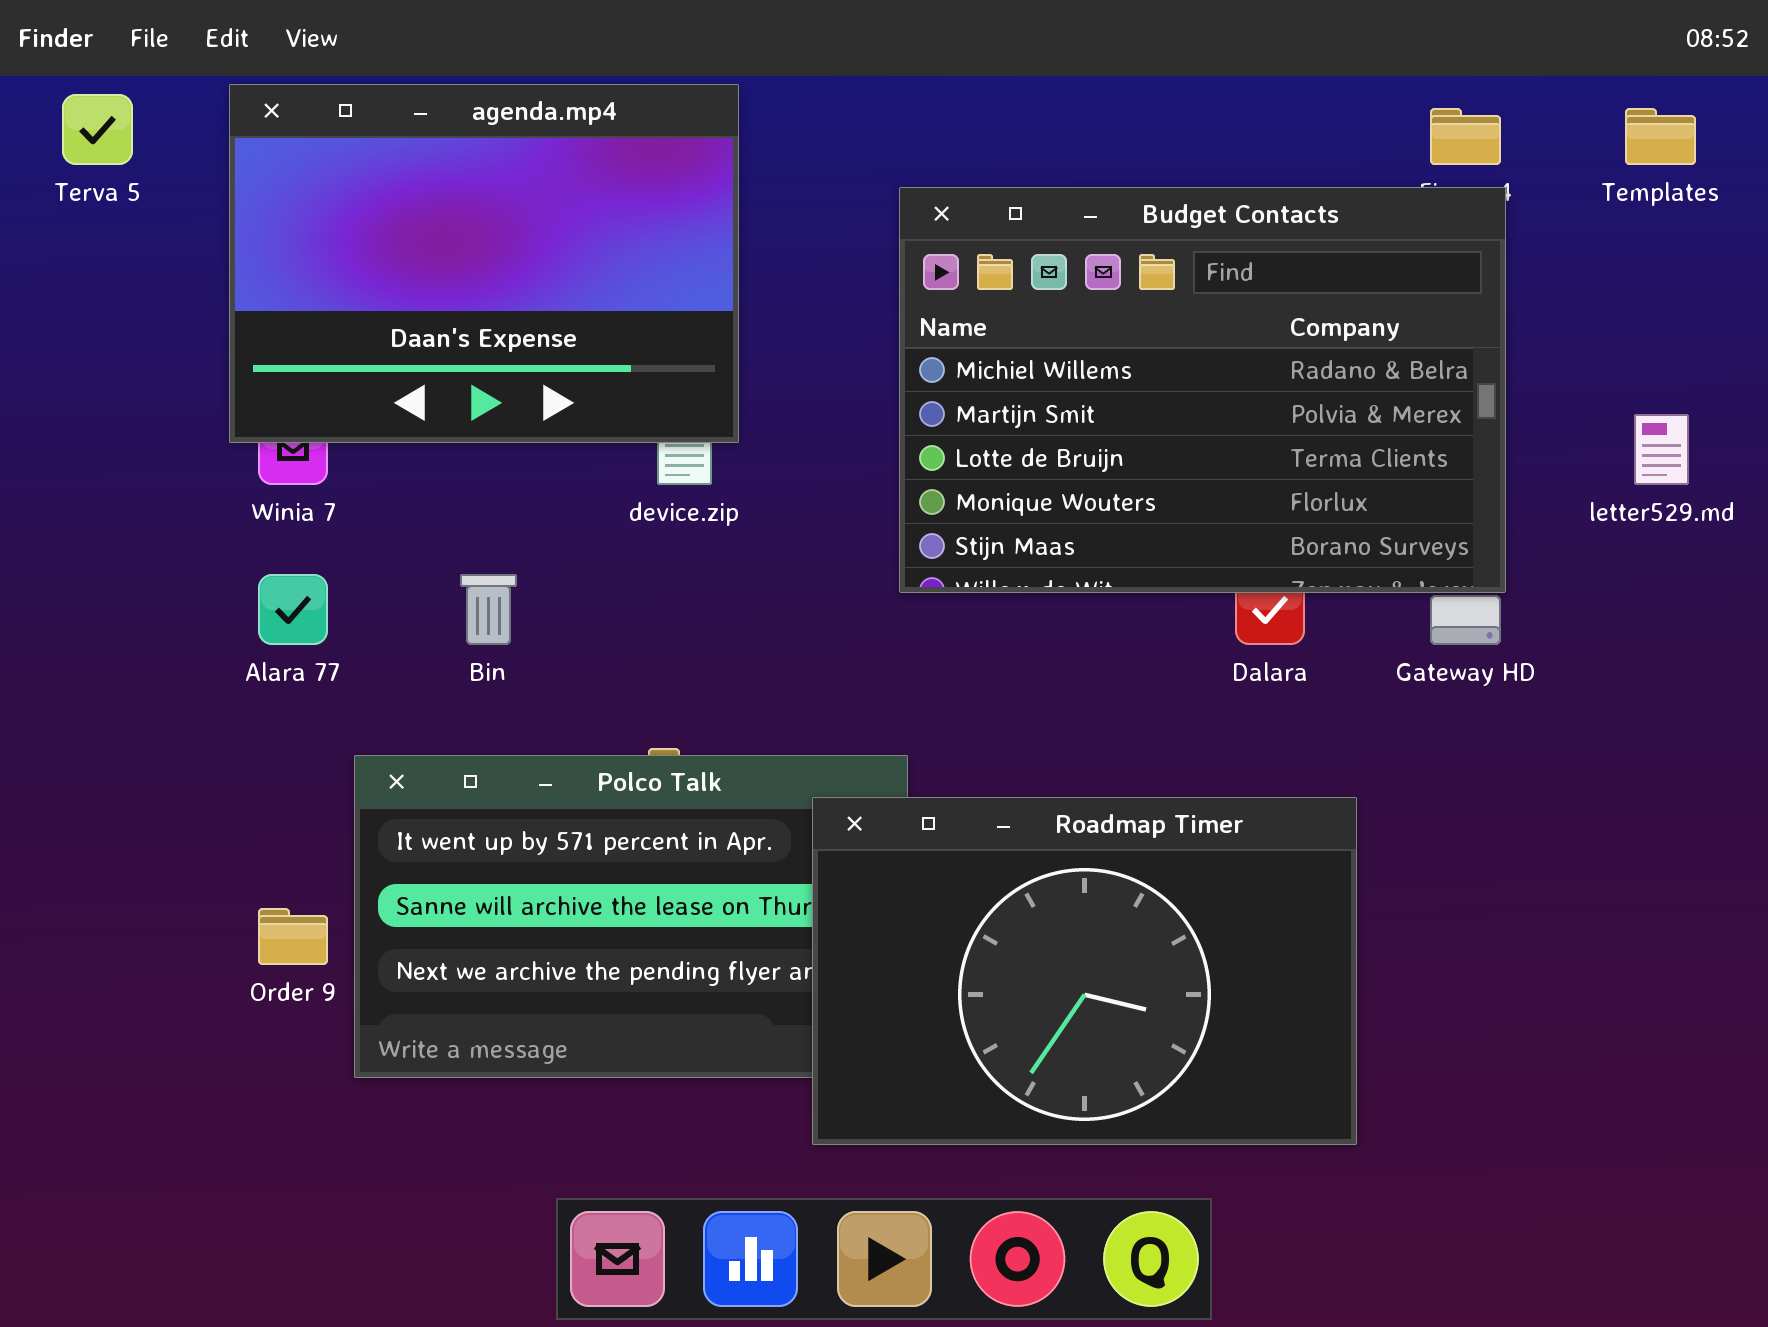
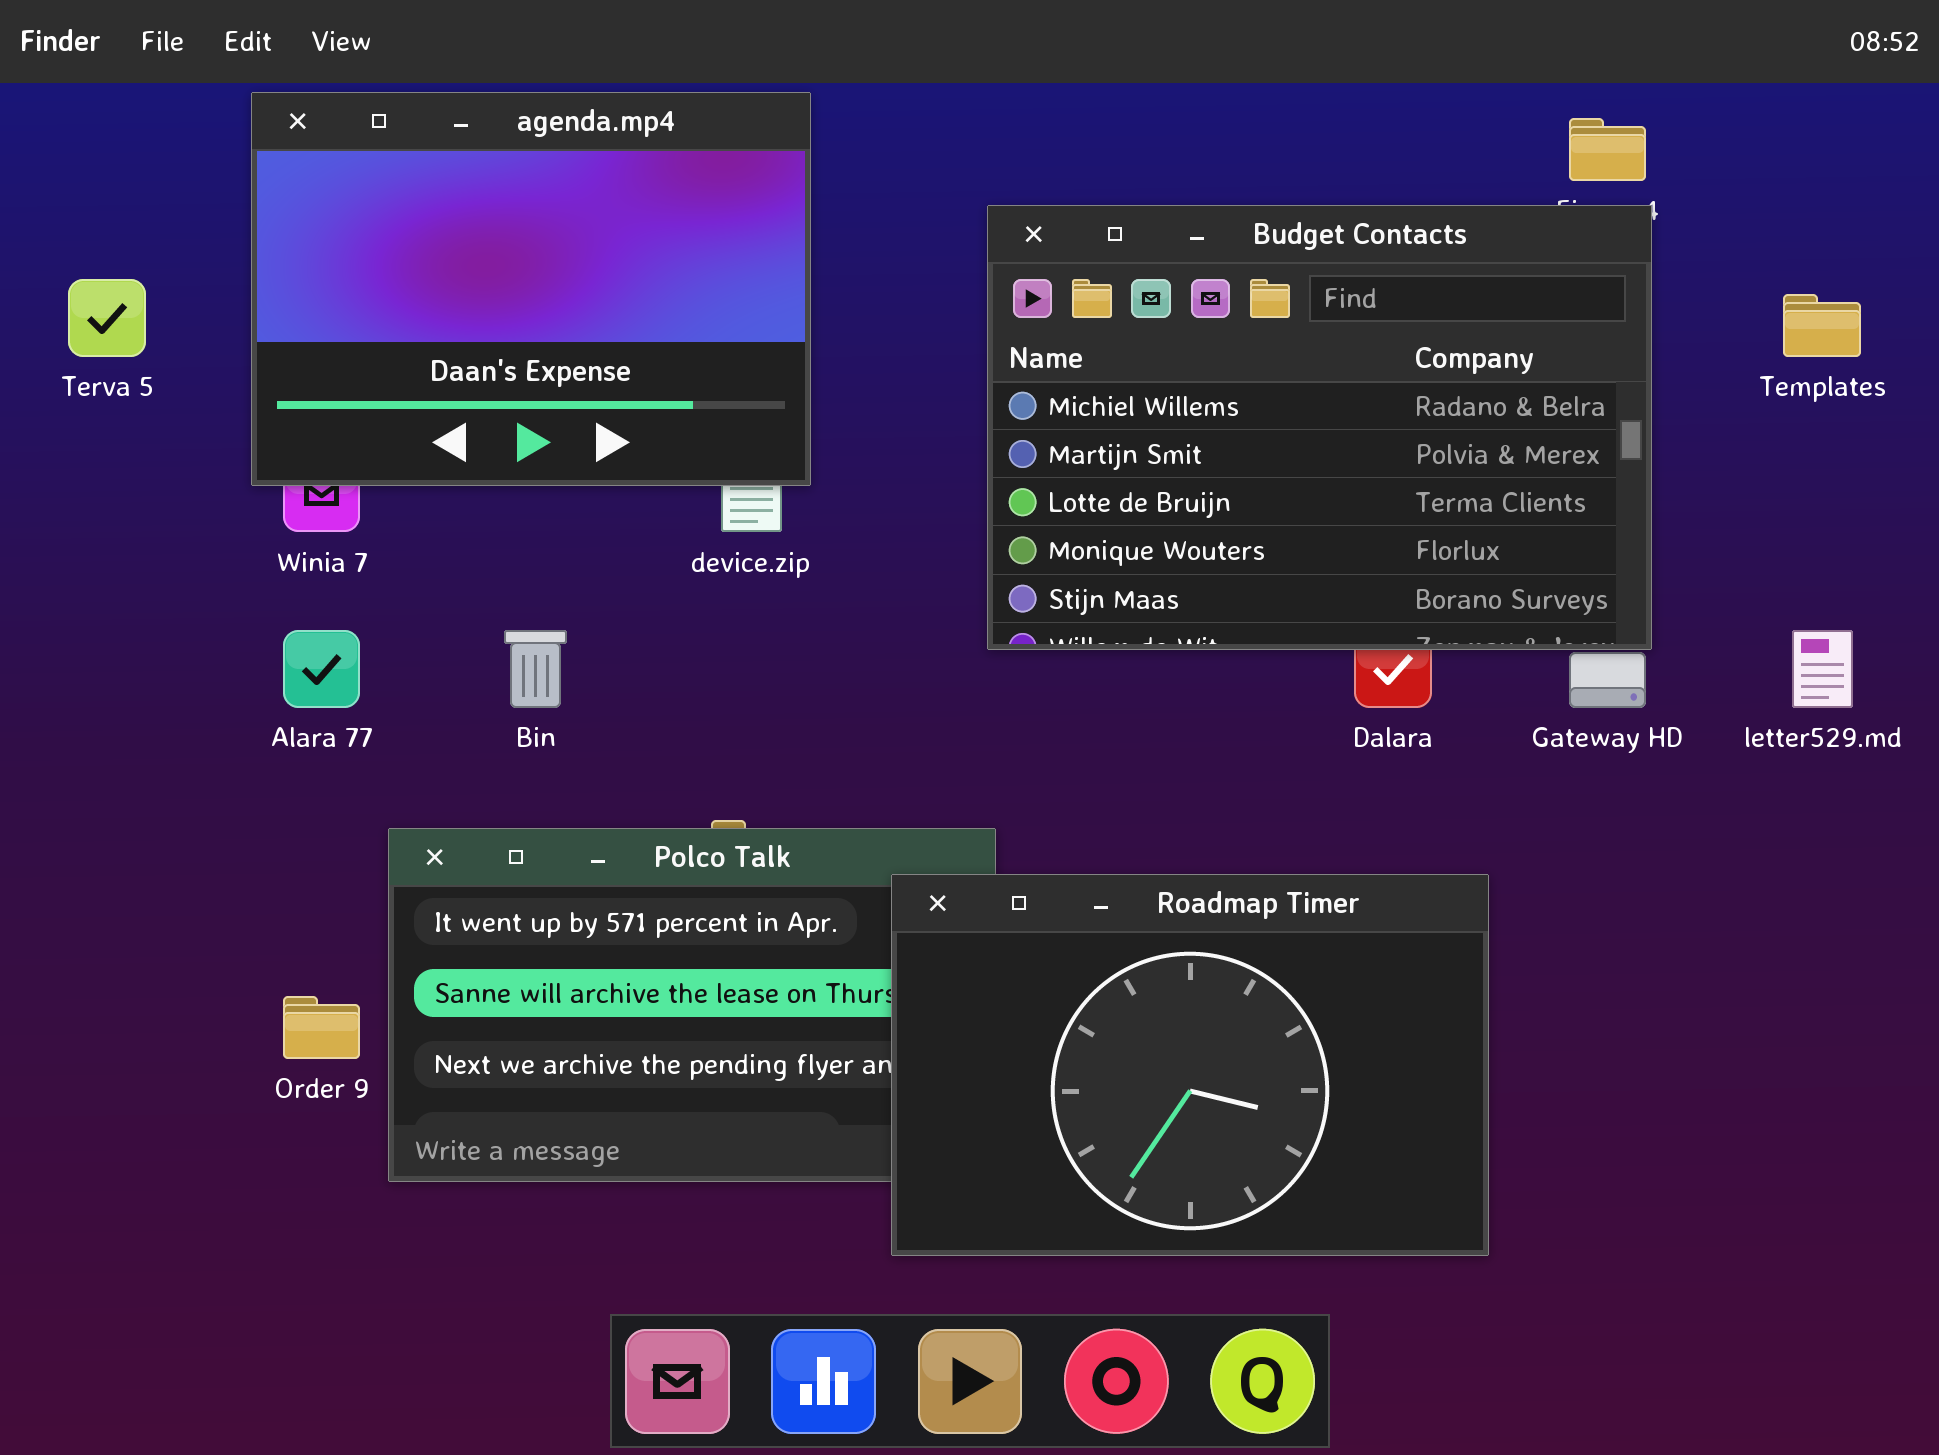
Terva 5: [62,94,133,165] -> [68,279,146,357], moved
Templates: [1625,108,1696,165] -> [1783,294,1861,357], moved
letter529.md: [1634,414,1689,485] -> [1792,630,1853,708], moved

